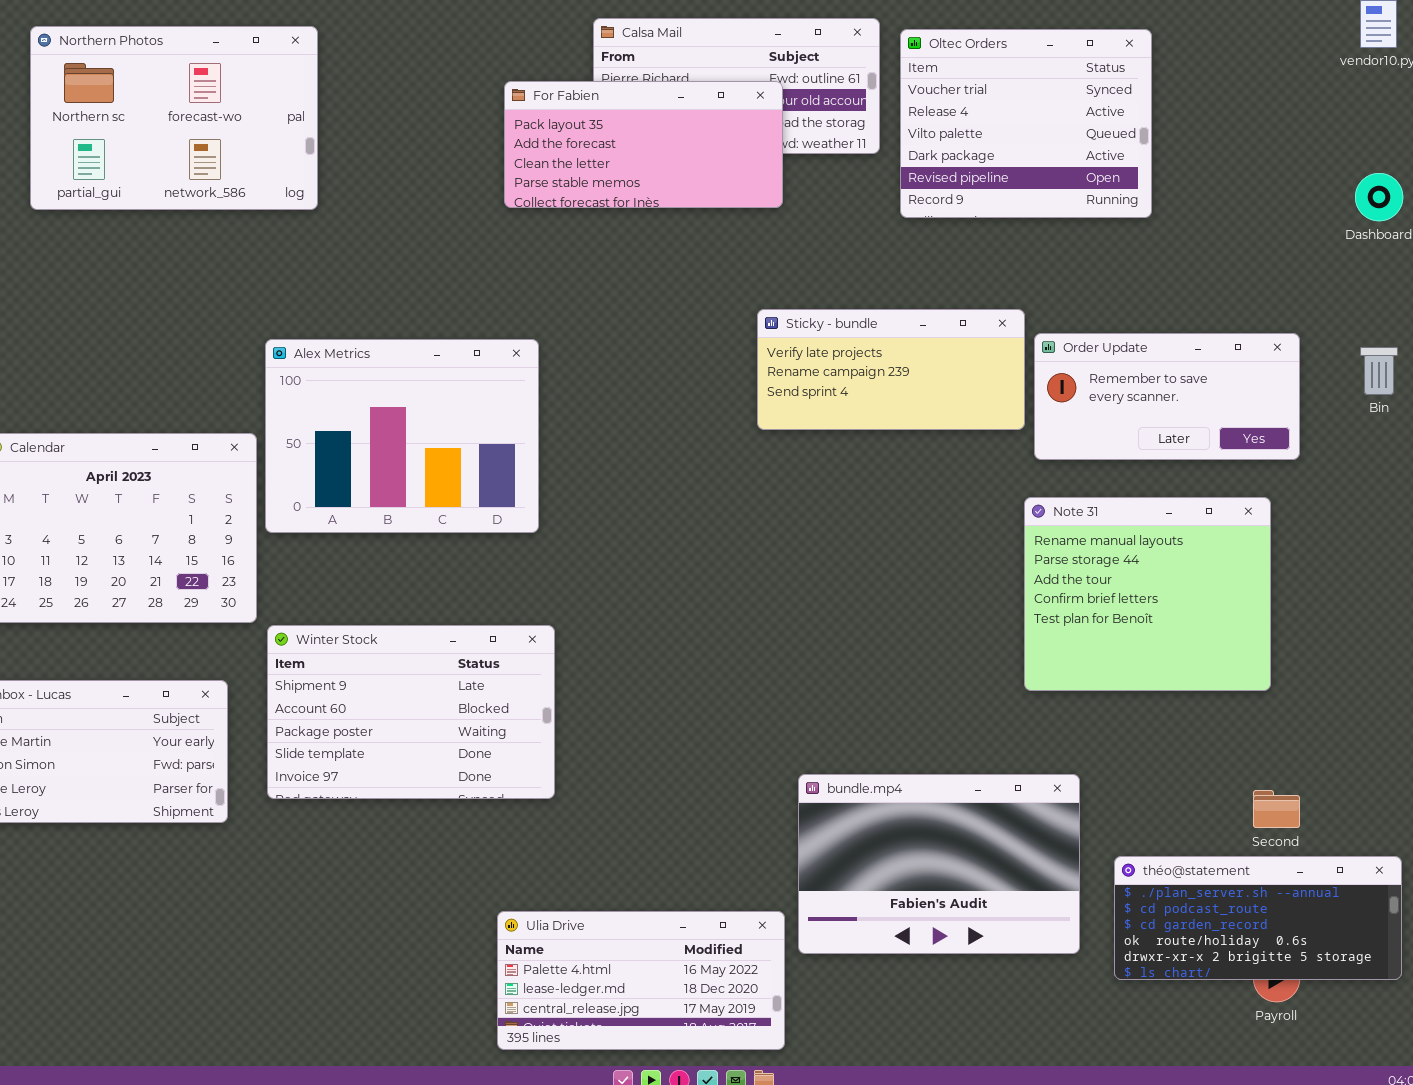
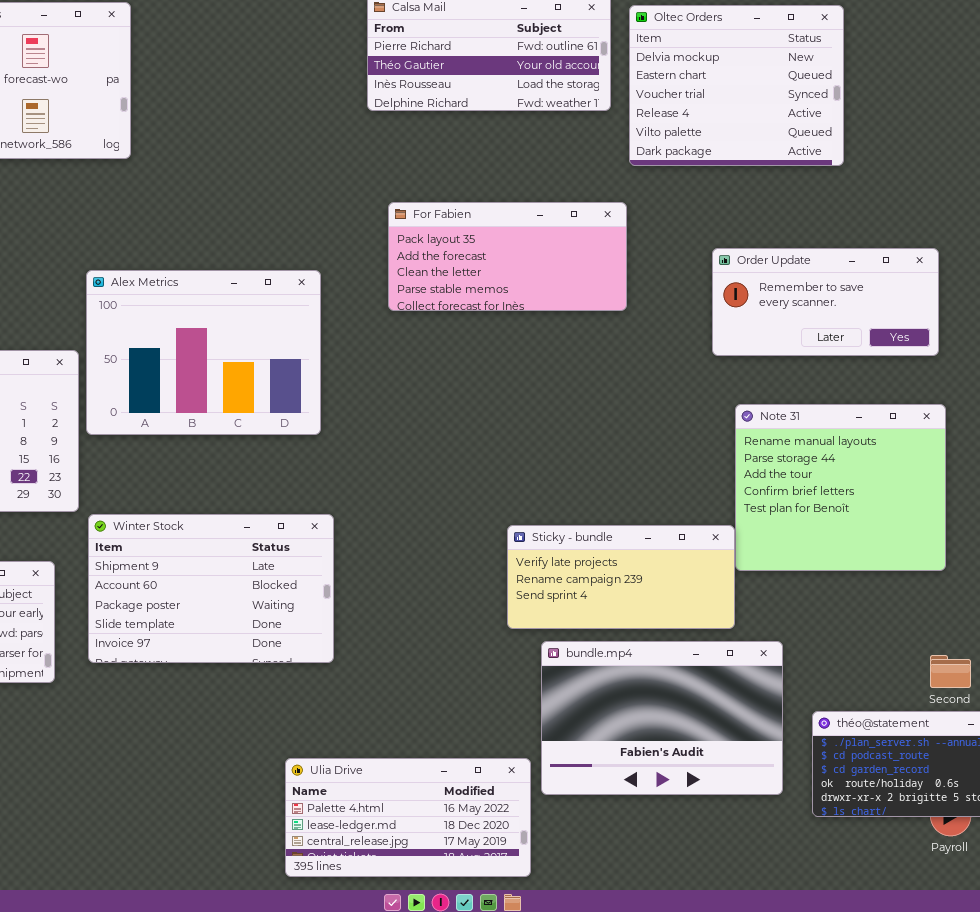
Oltec Orders: [900,29,1152,218] -> [629,5,844,166], scrolled up 2 rows
For Fabien: [504,81,783,208] -> [388,202,627,311], moved
Sticky - bundle: [757,309,1025,430] -> [507,525,735,629], moved
Order Update: [1034,333,1300,460] -> [712,248,939,356], moved

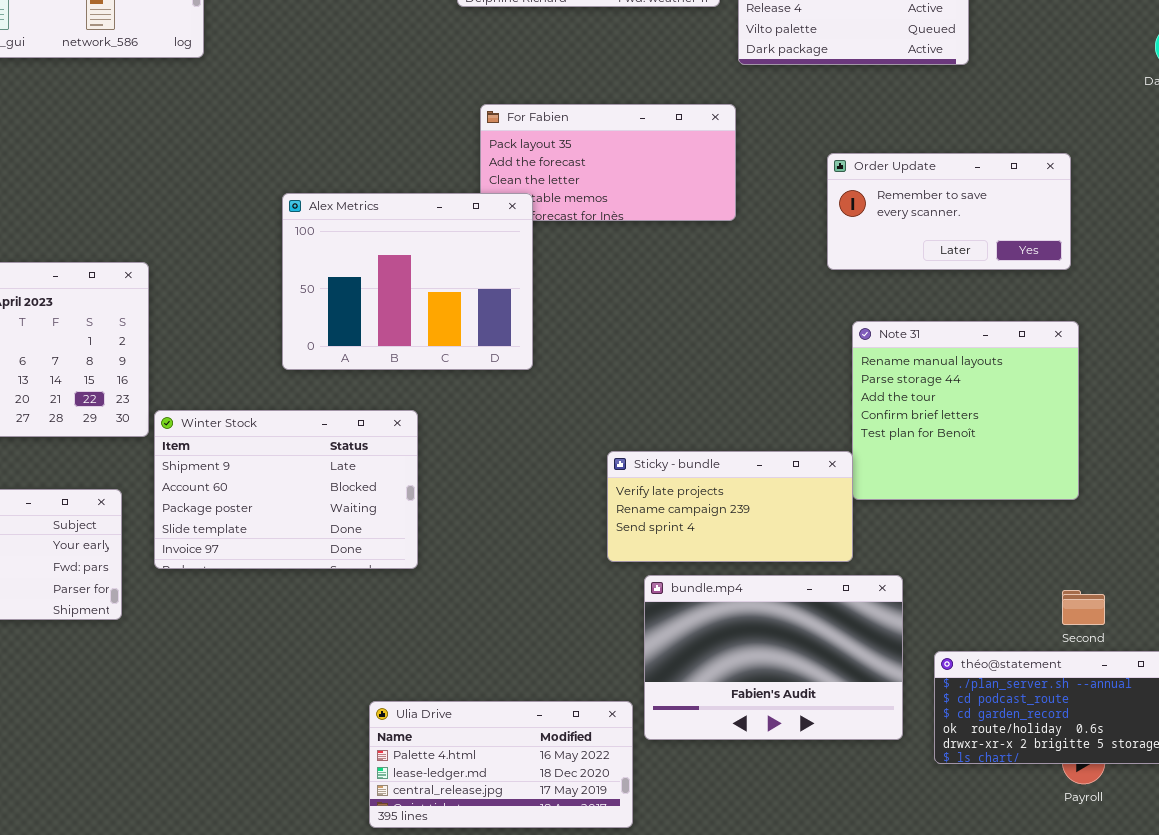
Alex Metrics: [86,270,321,435] -> [282,193,533,370], moved
Winter Stock: [88,514,334,663] -> [154,410,418,569], moved

